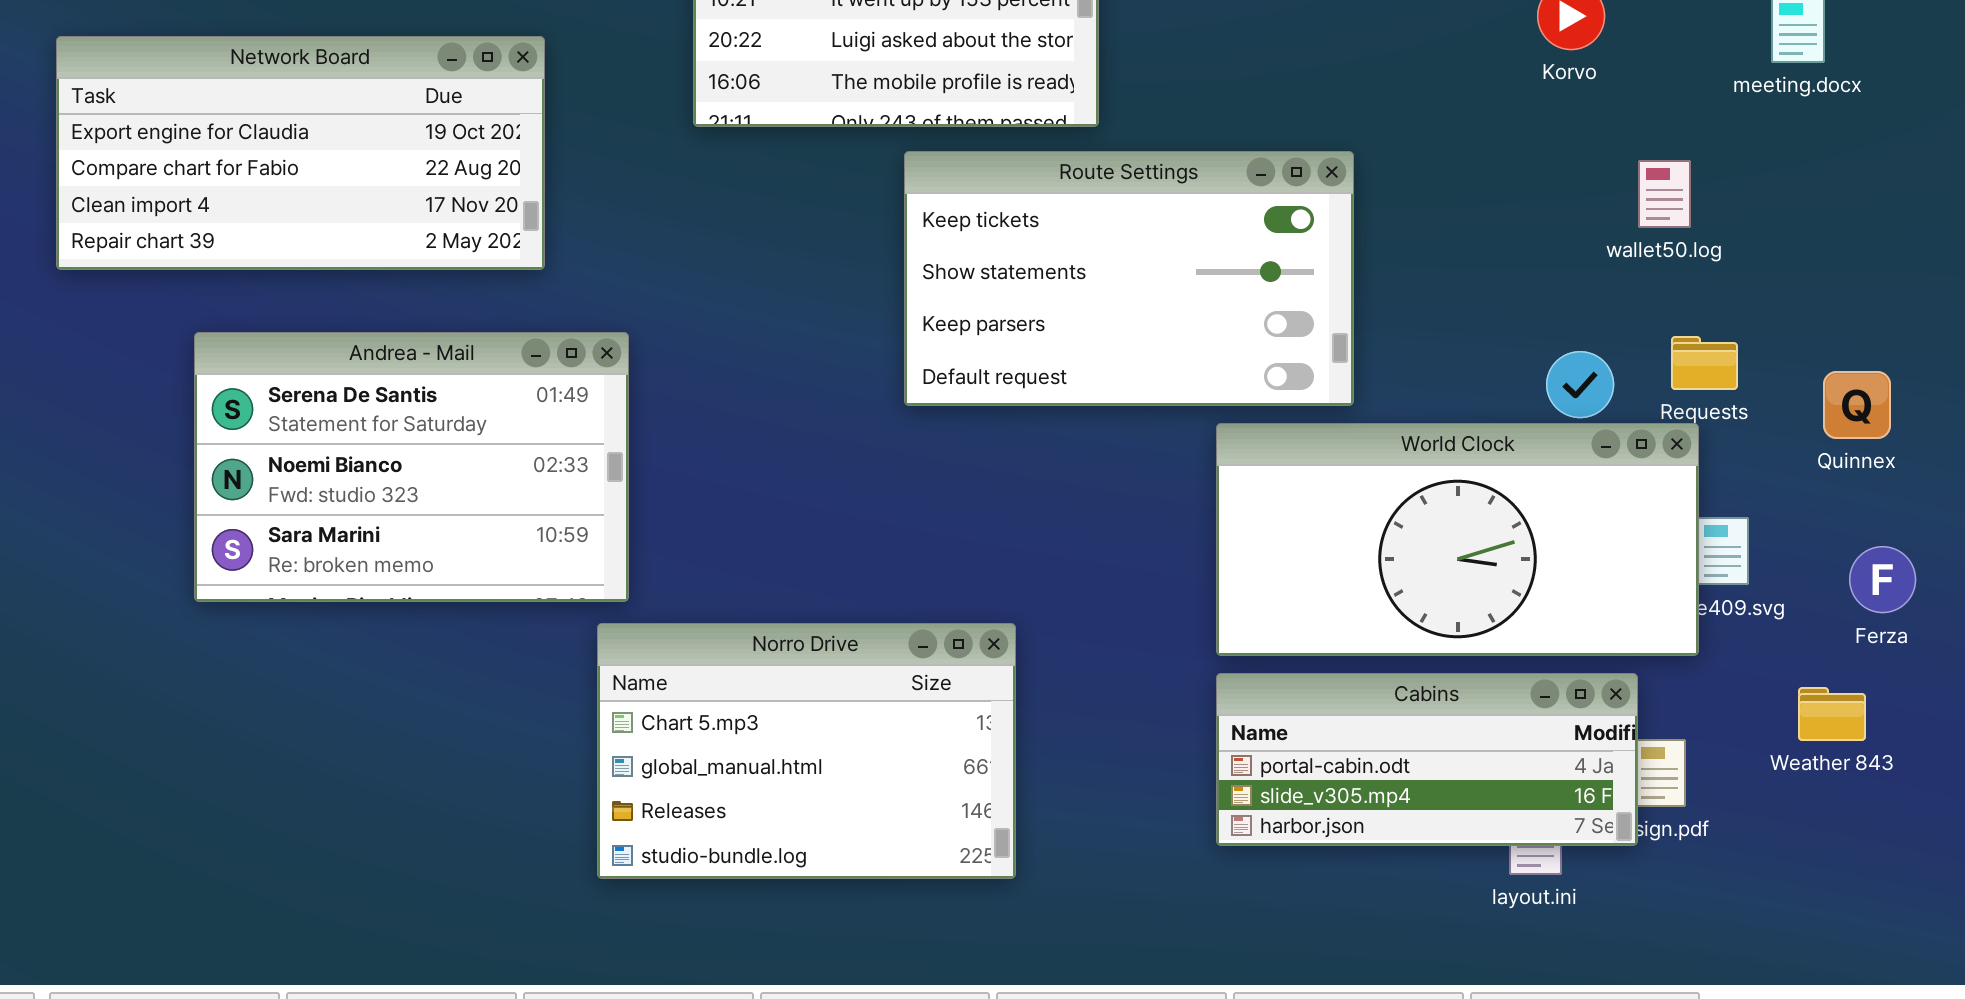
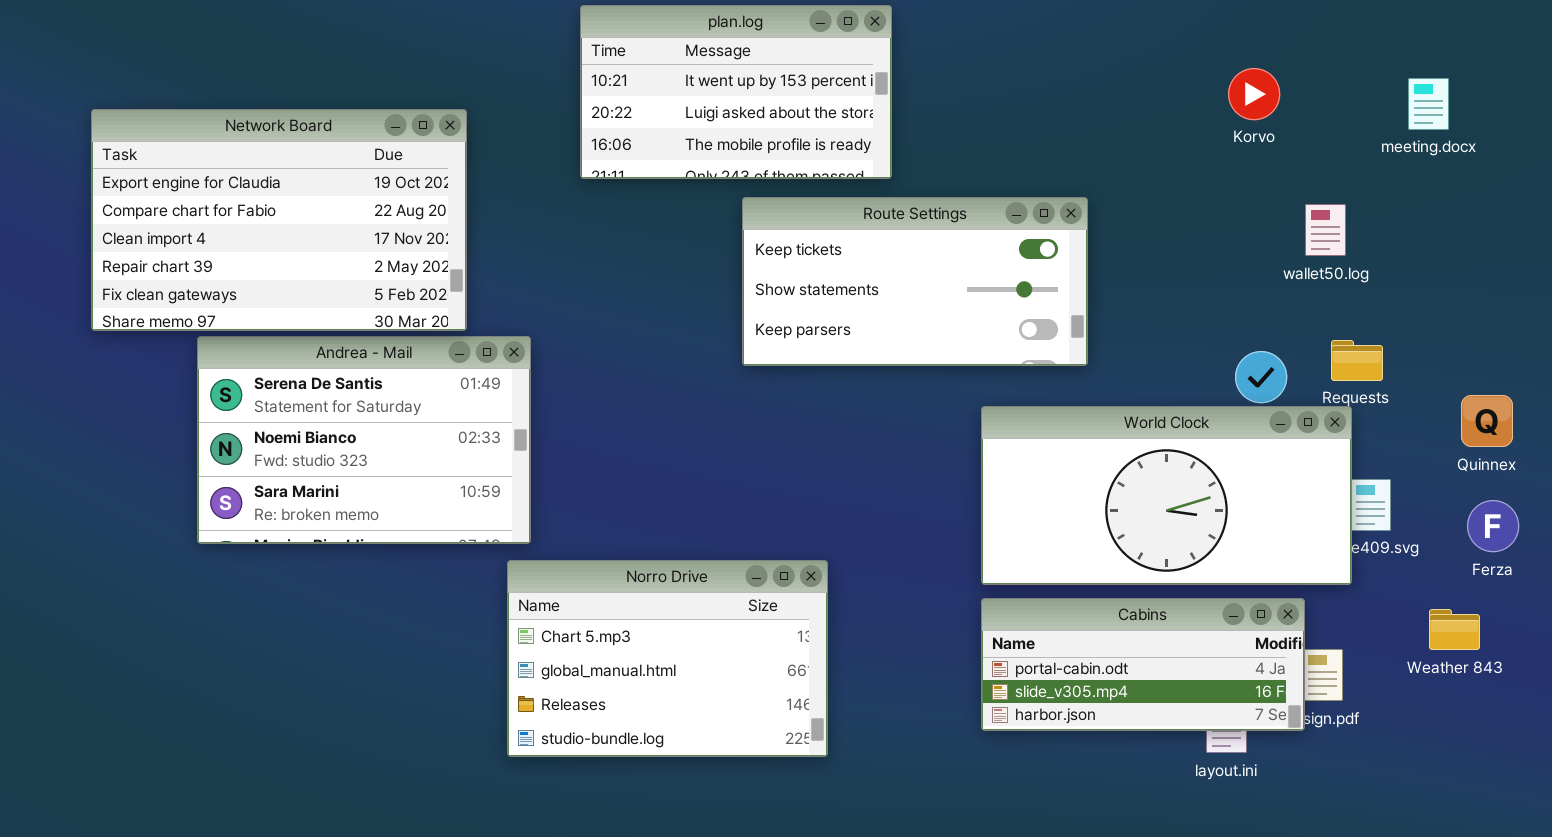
Network Board: [56,36,545,270] -> [91,109,467,331], resized
Route Settings: [904,151,1354,406] -> [742,197,1088,366], resized
Quinnex: [1823,371,1891,439] -> [1461,395,1513,447], moved

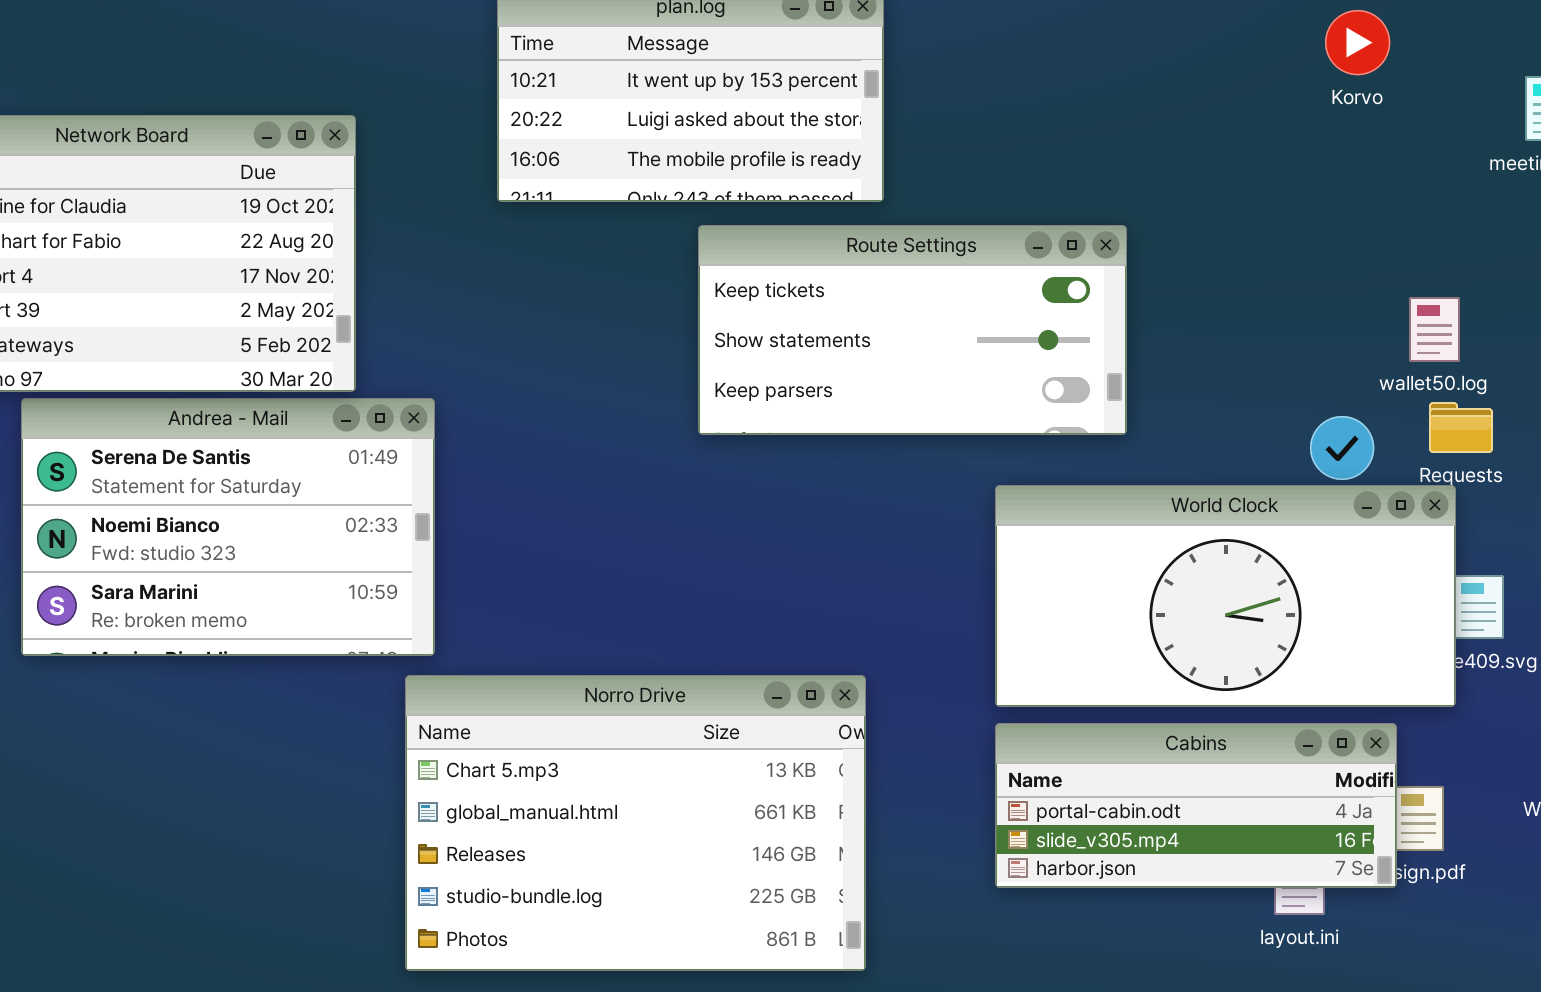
Korvo: [1228,68,1280,120] -> [1325,10,1390,75], moved
wallet50.log: [1305,204,1346,256] -> [1409,297,1460,362], moved
Norro Drive: [507,560,828,757] -> [405,675,866,971], resized

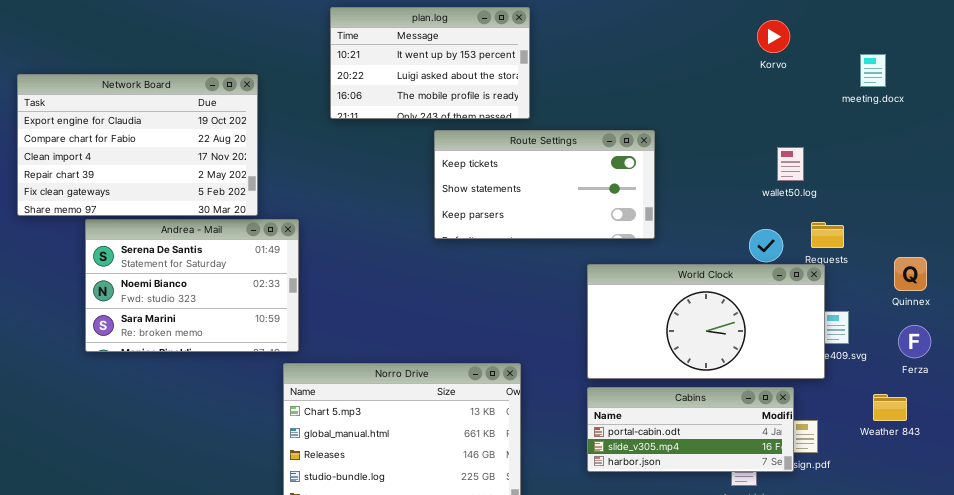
wallet50.log: [1409,297,1460,362] -> [777,147,804,181], moved

